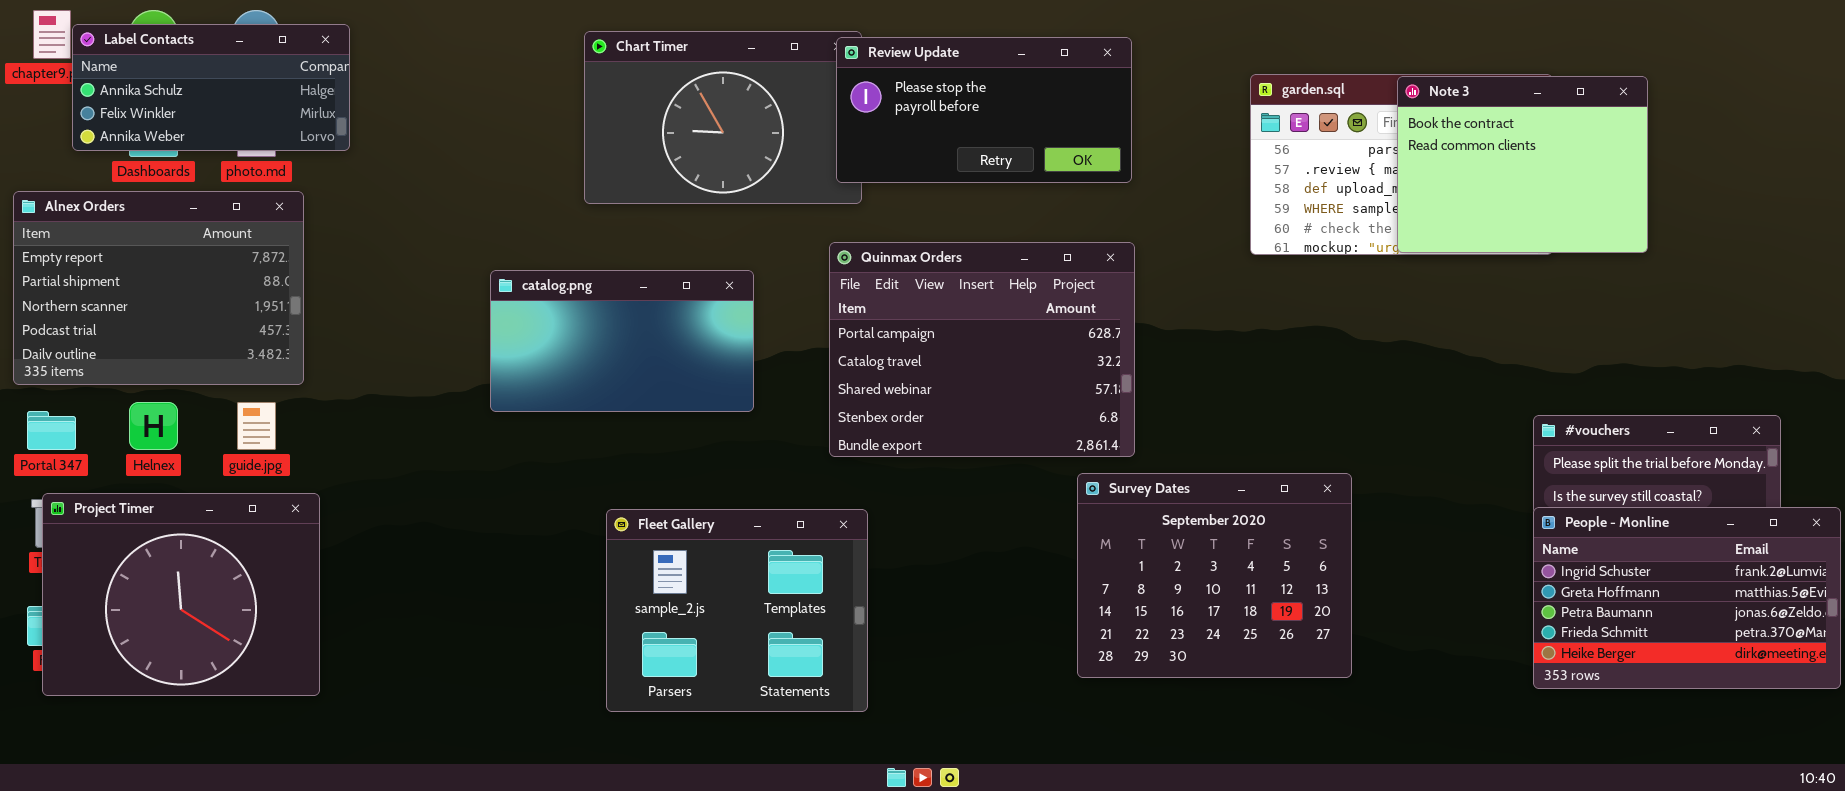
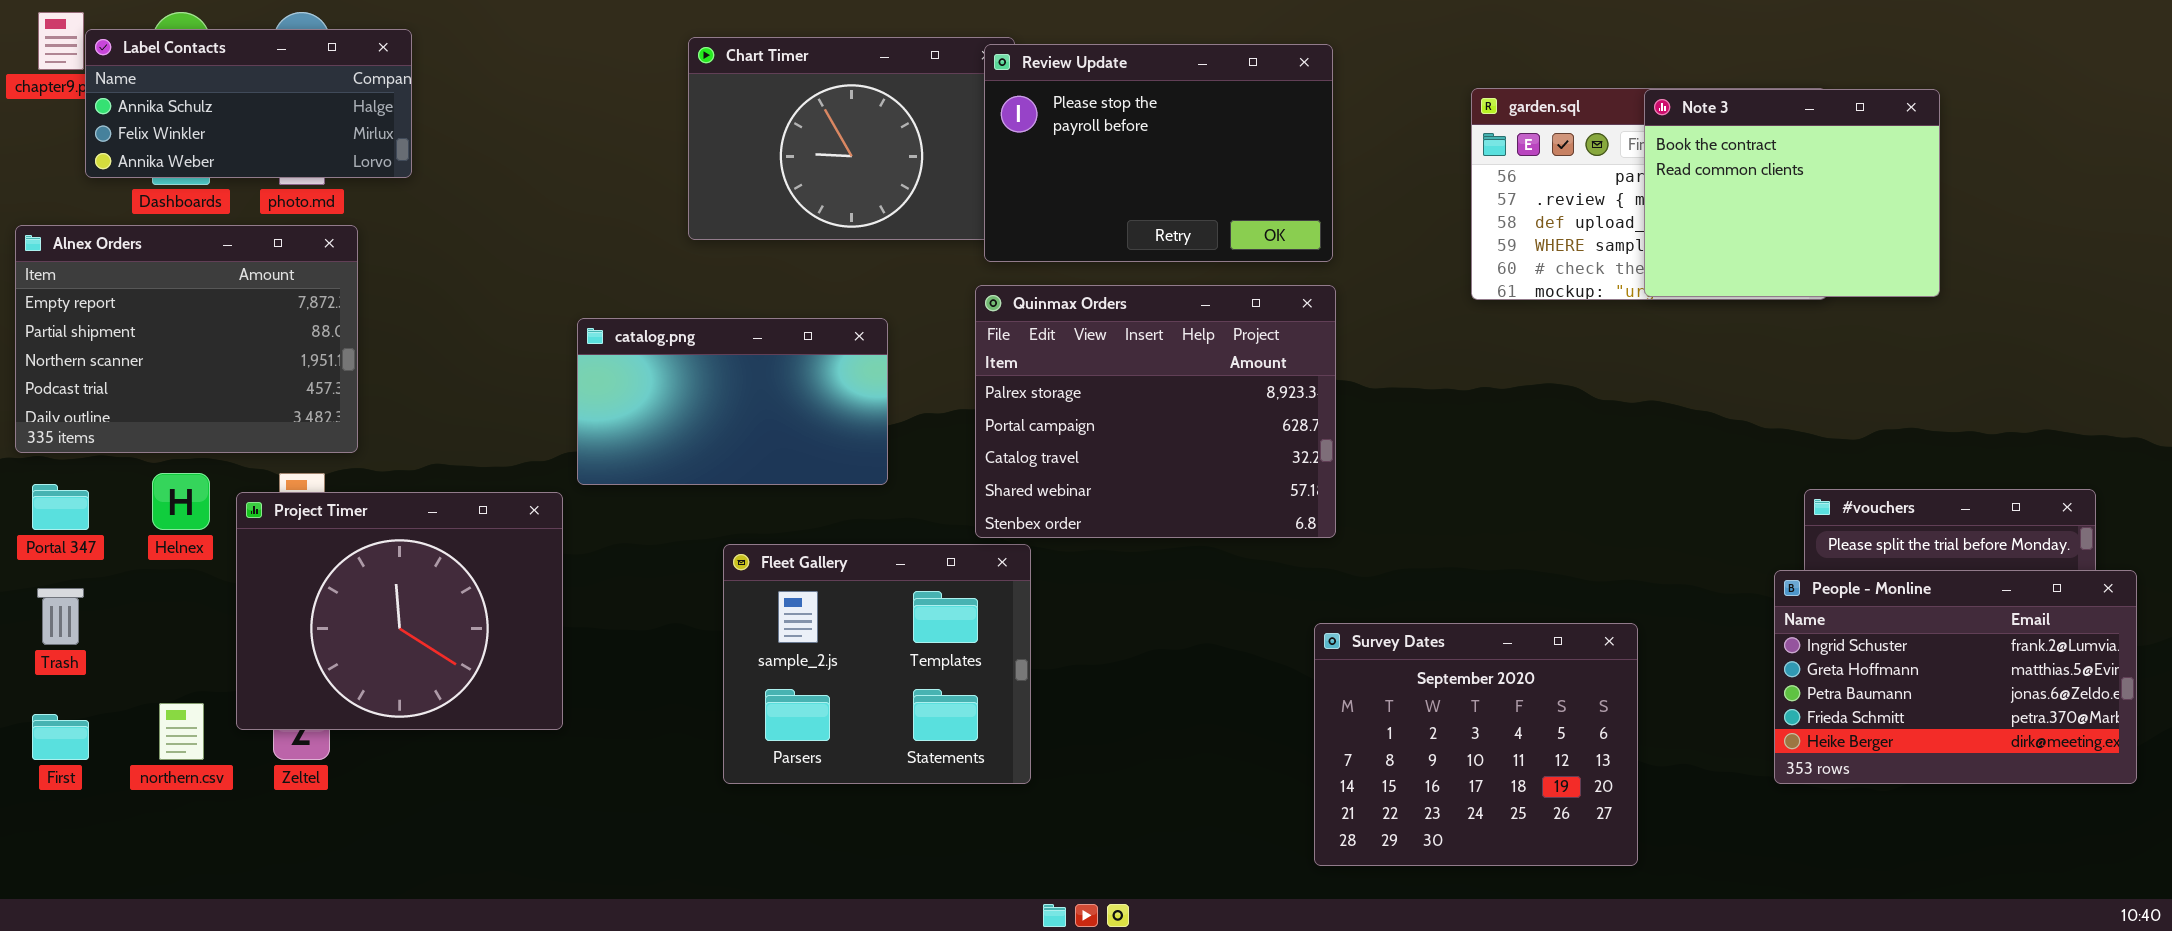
Review Update: [836,37,1132,183] -> [984,44,1333,262], resized
Quinmax Orders: [829,242,1135,457] -> [975,285,1336,538], scrolled up 1 row
Survey Dates: [1077,473,1352,678] -> [1314,623,1638,866], moved
Project Timer: [42,493,320,696] -> [236,492,563,730], moved
People - Monline: [1533,507,1841,689] -> [1774,570,2137,784], moved
Fleet Gallery: [606,509,868,712] -> [723,544,1031,784], moved

